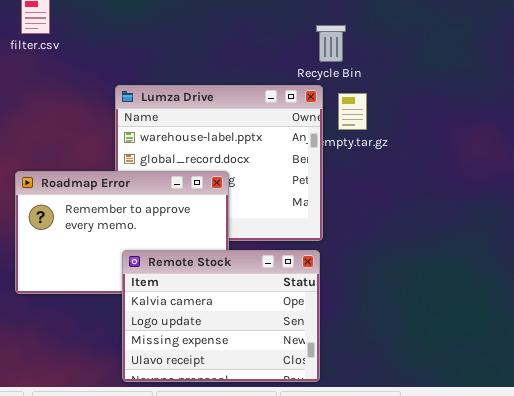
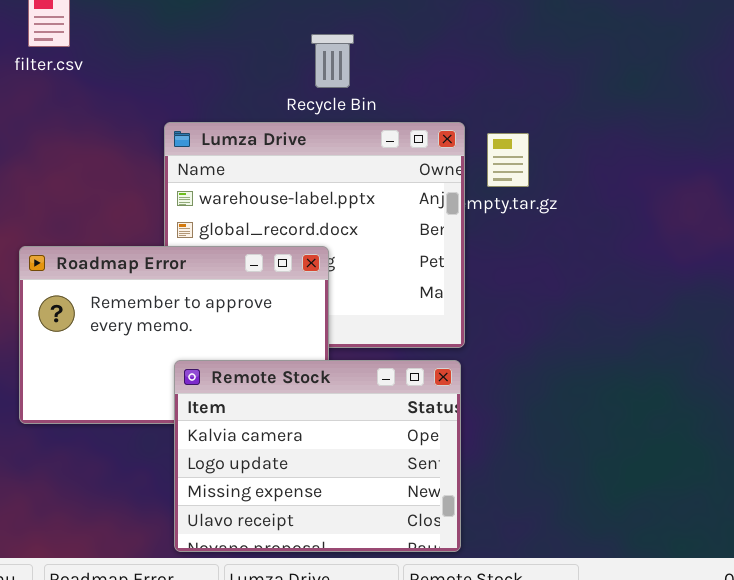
Recycle Bin: [316,25,346,62] -> [311,34,354,88], moved

